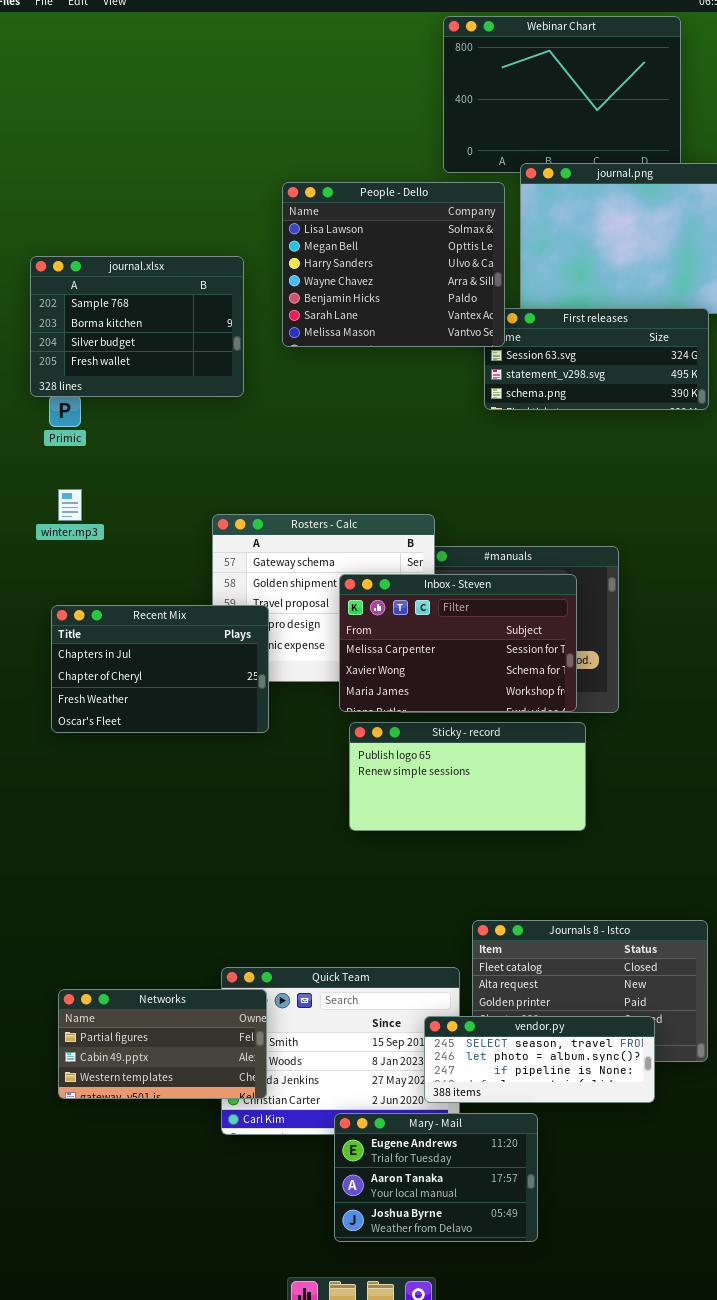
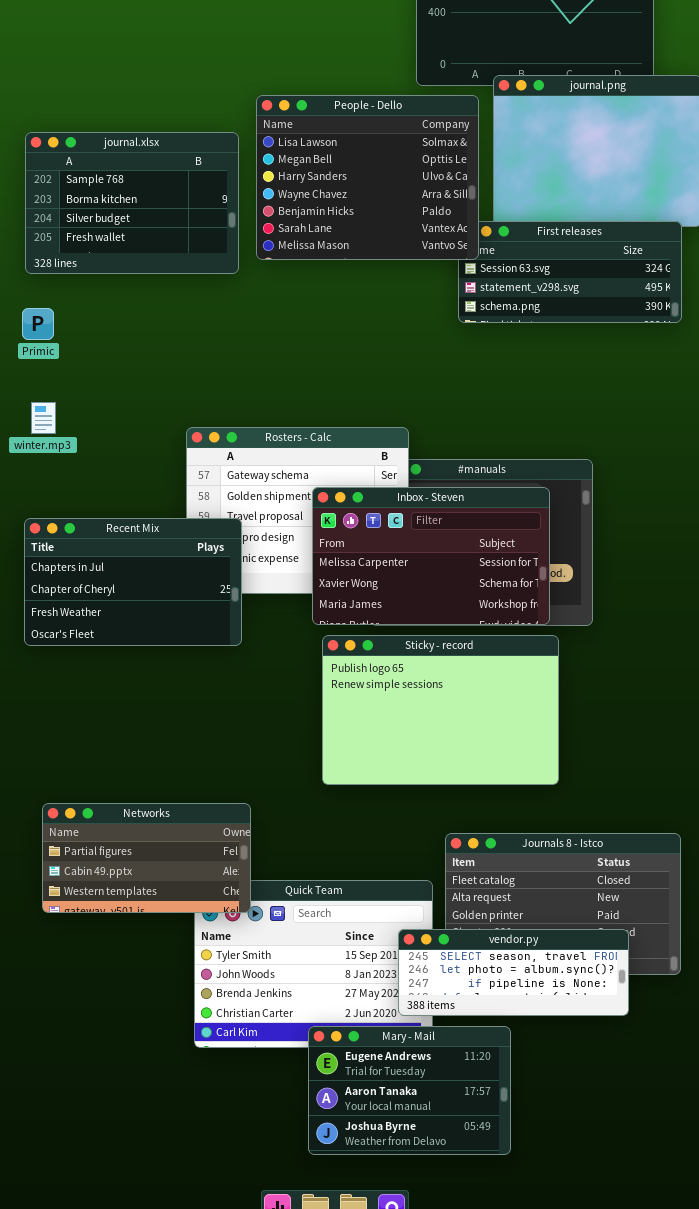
journal.xlsx: [30,256,244,397] -> [25,132,239,274], moved
Sticky - record: [349,722,586,831] -> [322,635,559,785], resized
Networks: [58,989,267,1099] -> [42,803,251,913], moved

